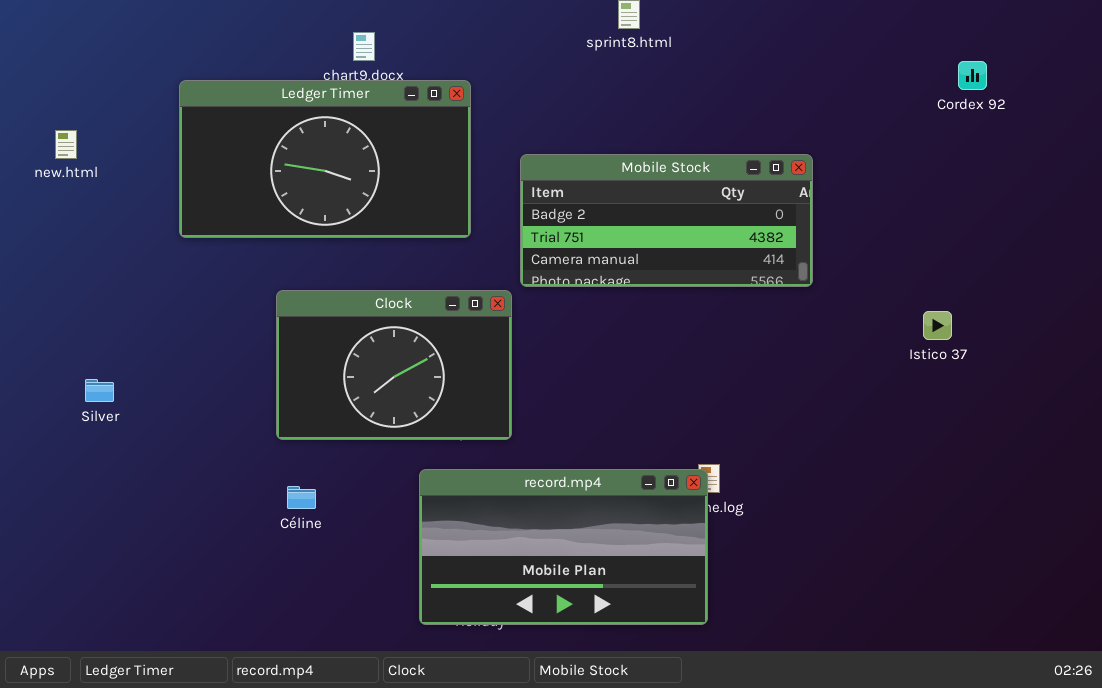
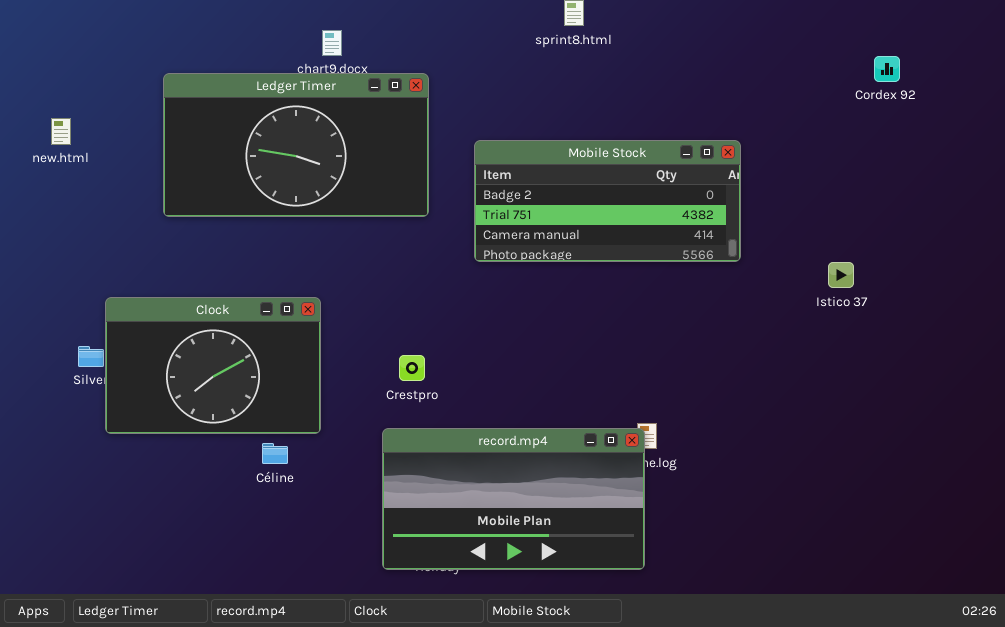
Clock: [276,290,512,440] -> [105,297,321,434], moved
Istico 37: [923,311,952,340] -> [828,262,854,288], moved

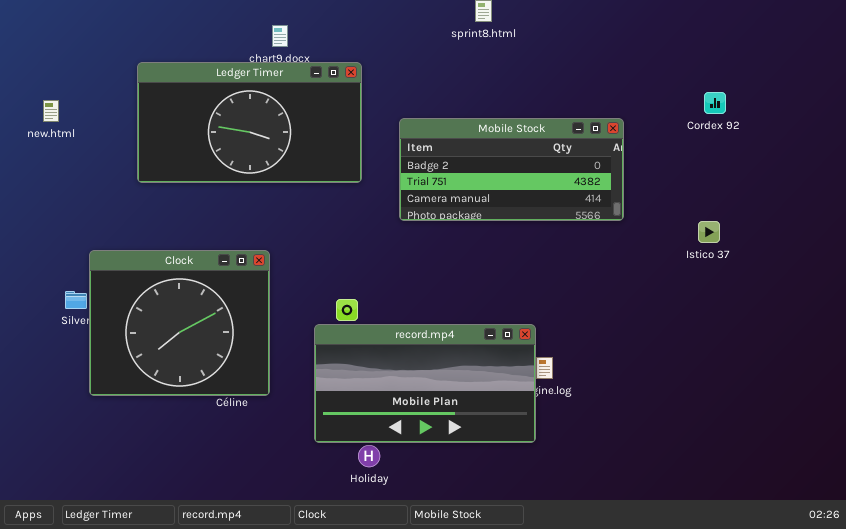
Cordex 92: [874,56,900,82] -> [704,92,726,114], moved
Clock: [105,297,321,434] -> [89,250,270,396], resized
record.mp4: [382,428,645,570] -> [314,324,536,443], moved

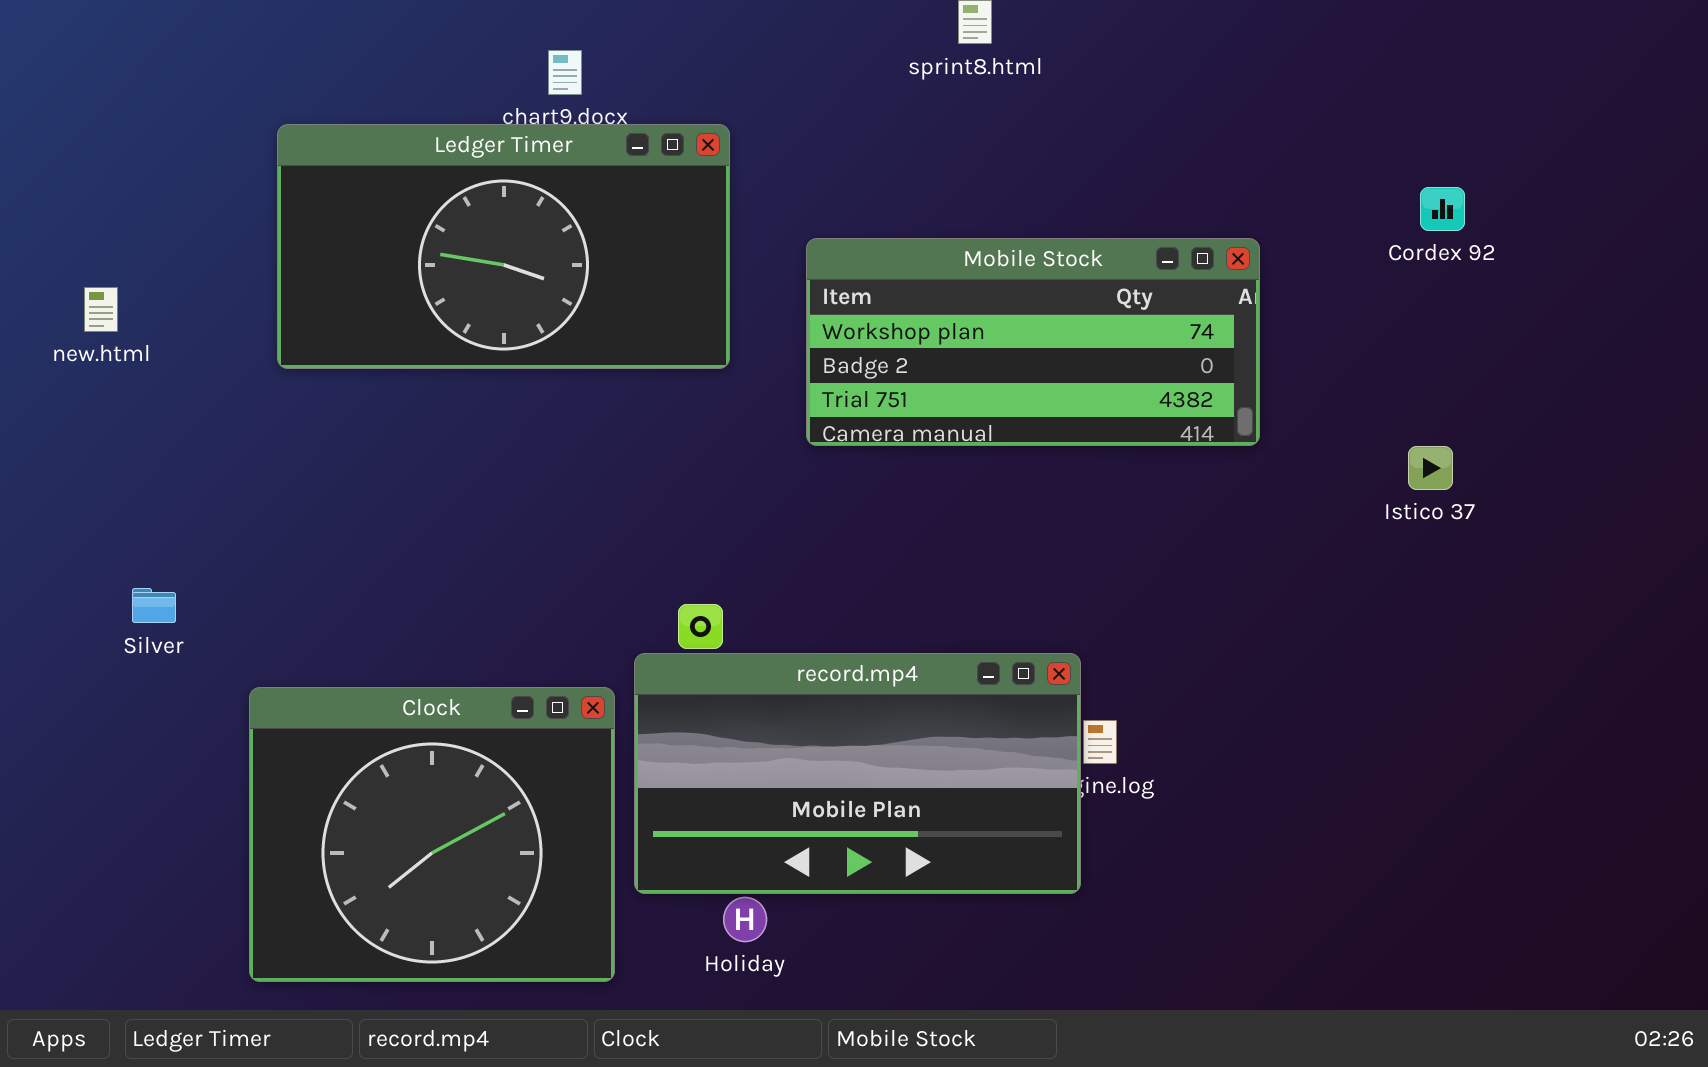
new.html: [43,100,59,122] -> [84,287,118,332], moved
Mobile Stock: [399,118,624,221] -> [806,238,1260,446], scrolled up 1 row
Clock: [89,250,270,396] -> [249,687,615,982], moved

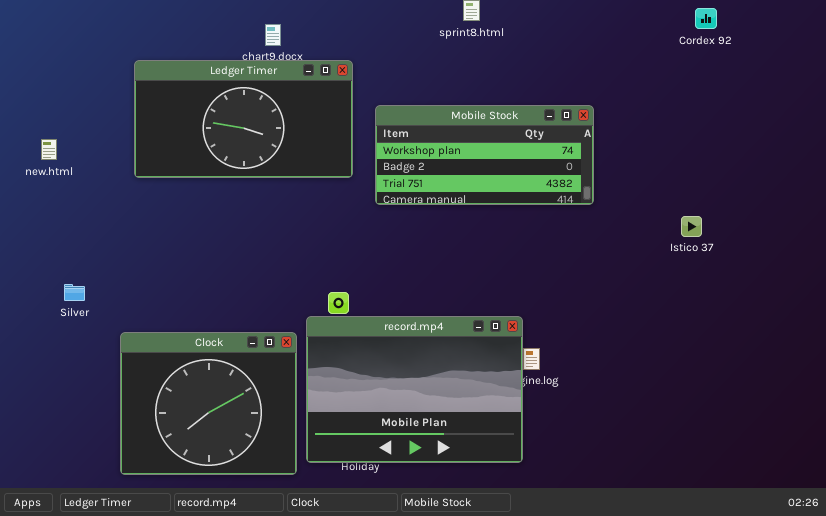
Cordex 92: [1420,187,1465,231] -> [695,8,717,29], moved
Mobile Stock: [806,238,1260,446] -> [375,105,594,205], moved
record.mp4: [634,653,1081,894] -> [306,316,523,463], resized

